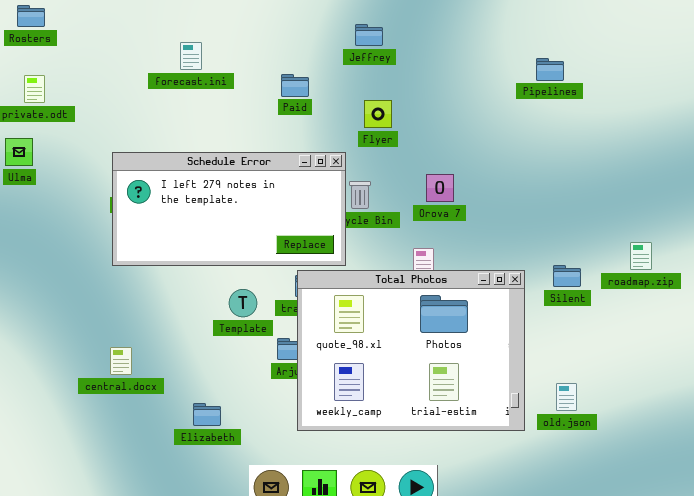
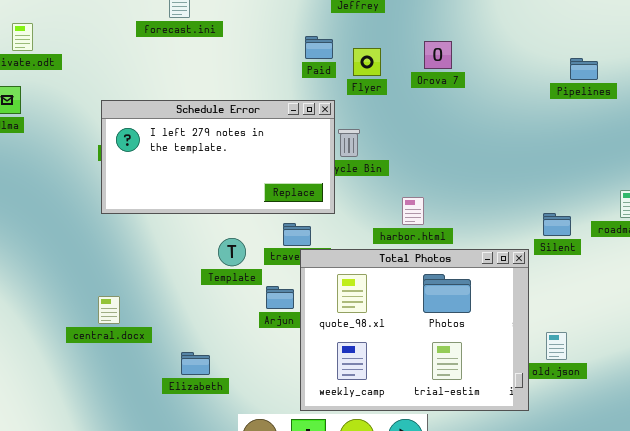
Pipelines: [536,58,564,81] -> [570,58,598,80], moved
Paid: [281,74,309,97] -> [305,36,333,59], moved
Orova 7: [426,174,454,202] -> [424,41,452,69], moved
Total Photos: [297,270,525,431] -> [300,249,529,411], moved

